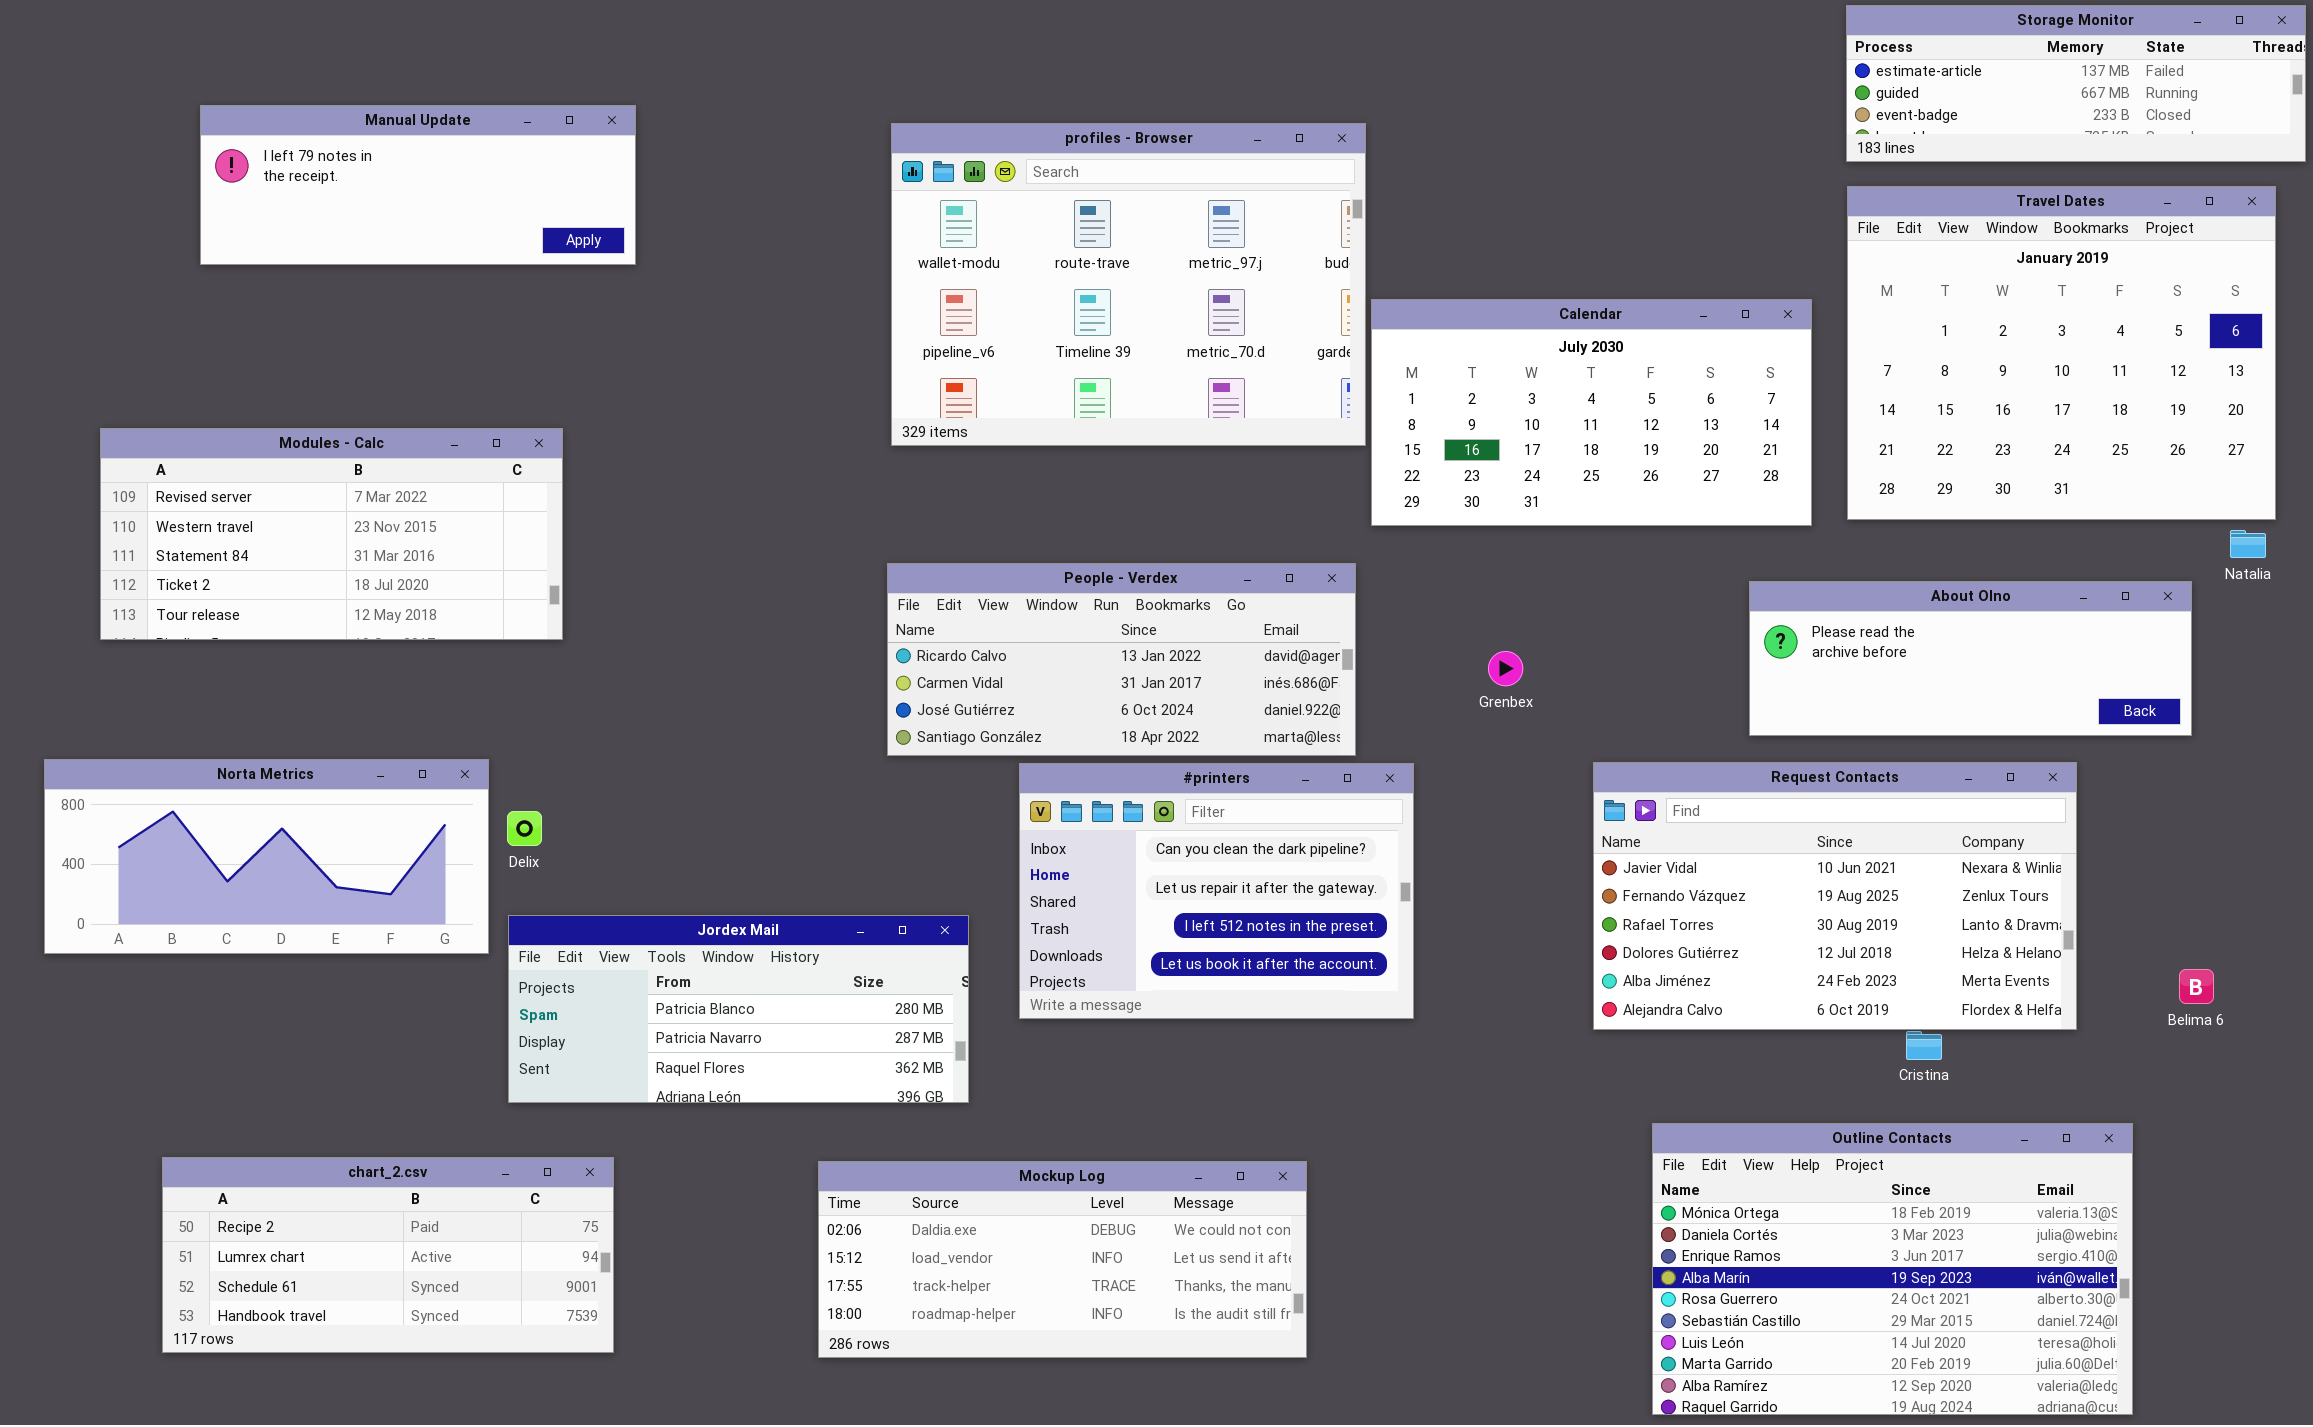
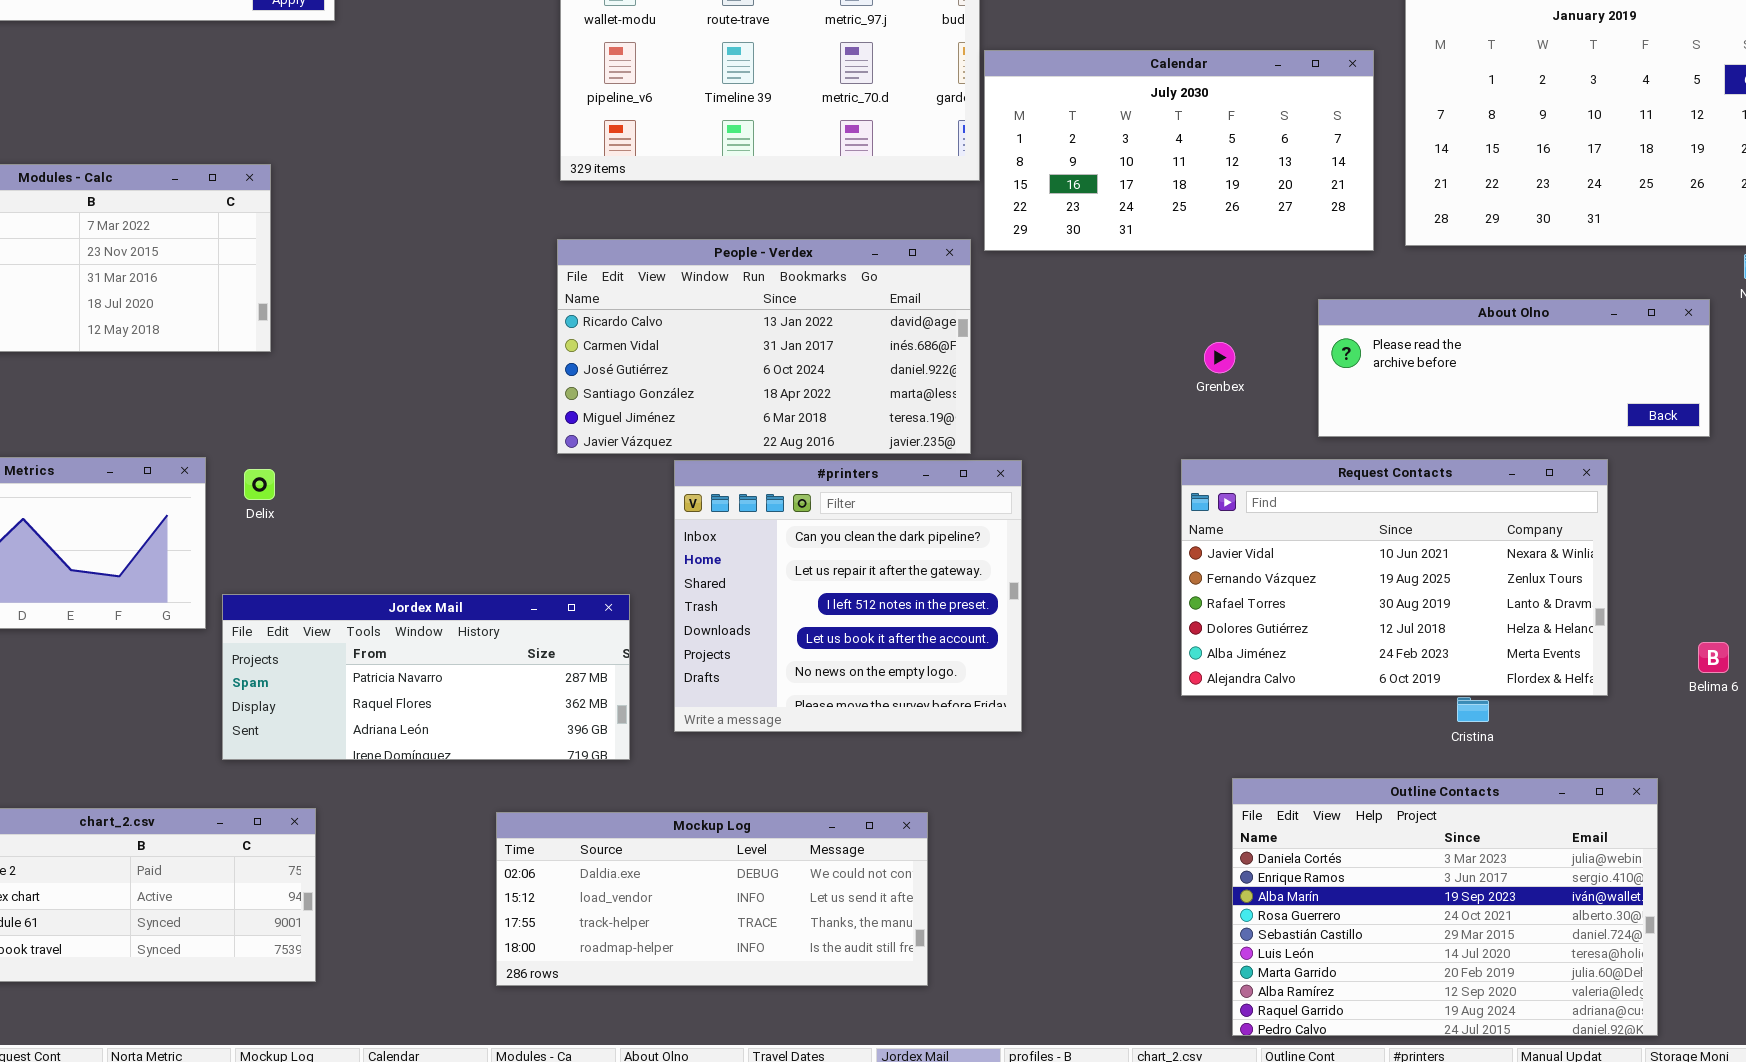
People - Verdex: [887,563,1356,756] -> [557,239,971,454], resized
Grenbex: [1488,651,1523,686] -> [1204,342,1235,373], moved
#printers: [1019,763,1414,1019] -> [674,460,1022,732], resized
Delix: [507,811,542,846] -> [244,469,275,500], moved
Jordex Mail: [508,915,969,1103] -> [222,594,630,760], scrolled down 1 row
Outline Contacts: [1652,1123,2133,1415] -> [1232,778,1658,1036], scrolled down 1 row

